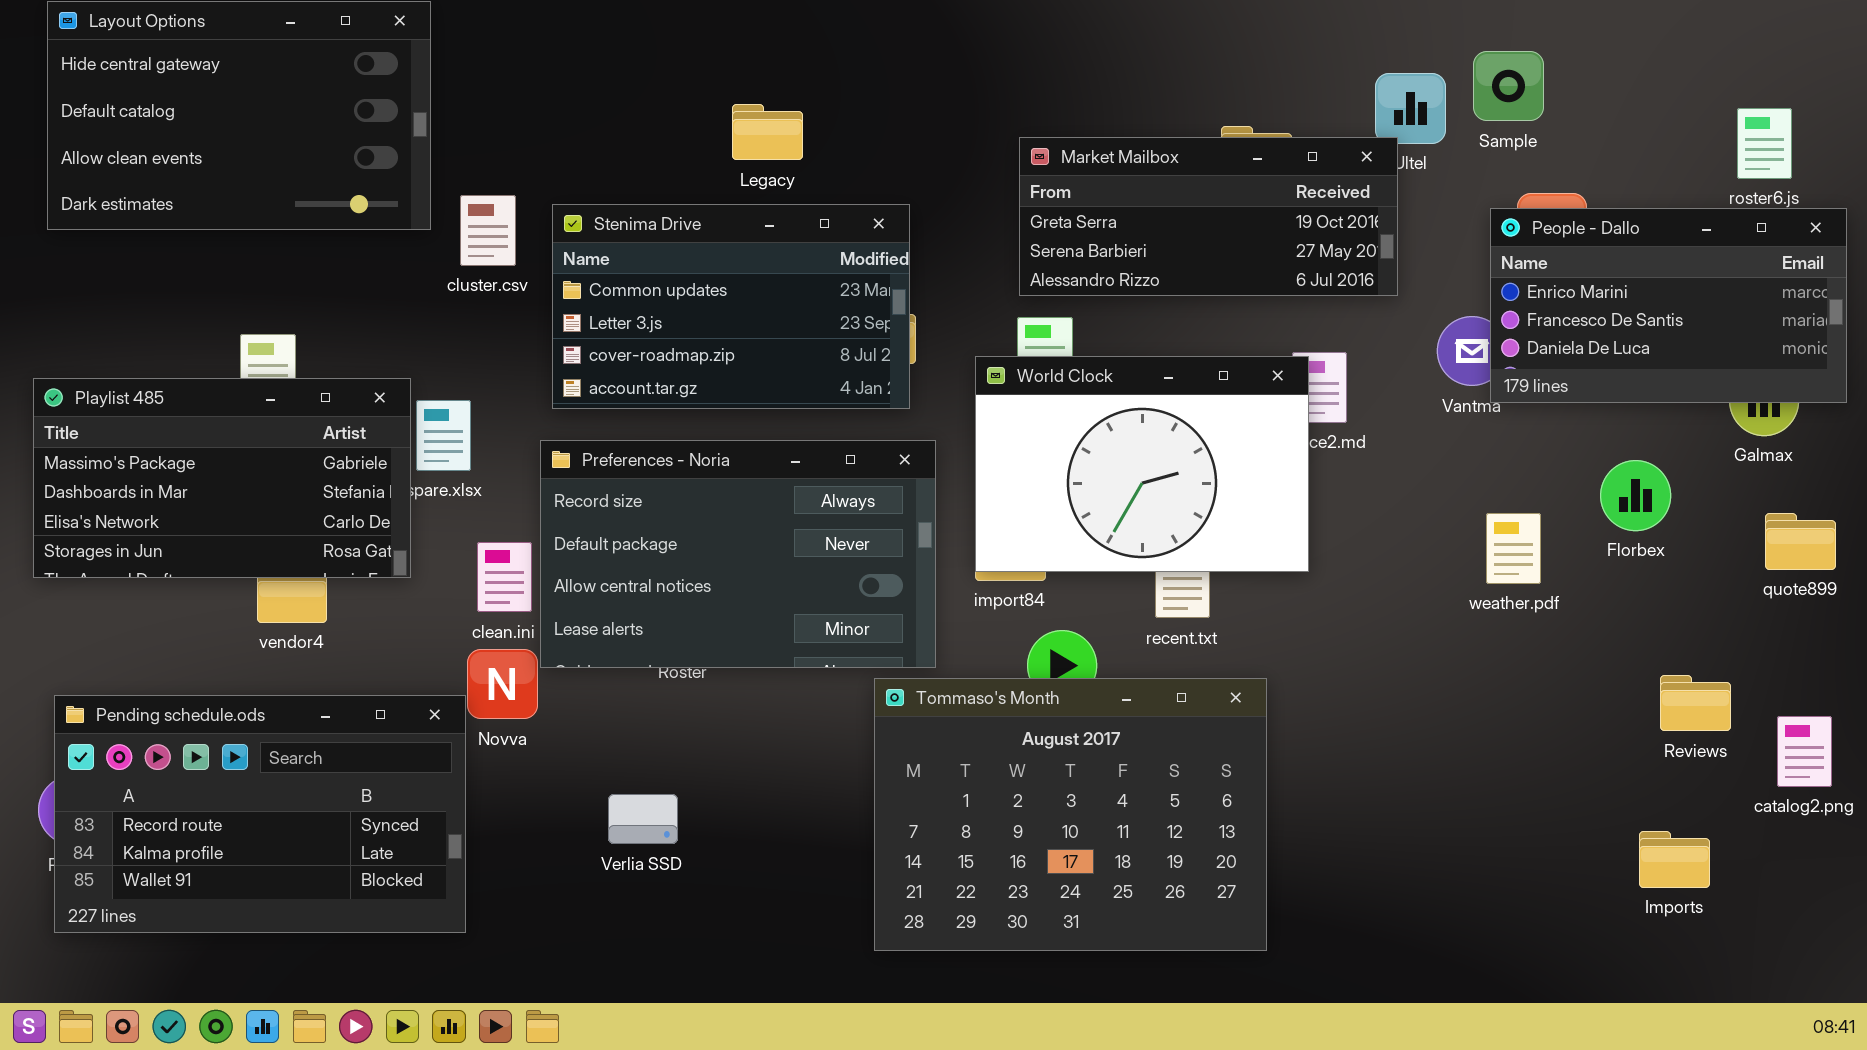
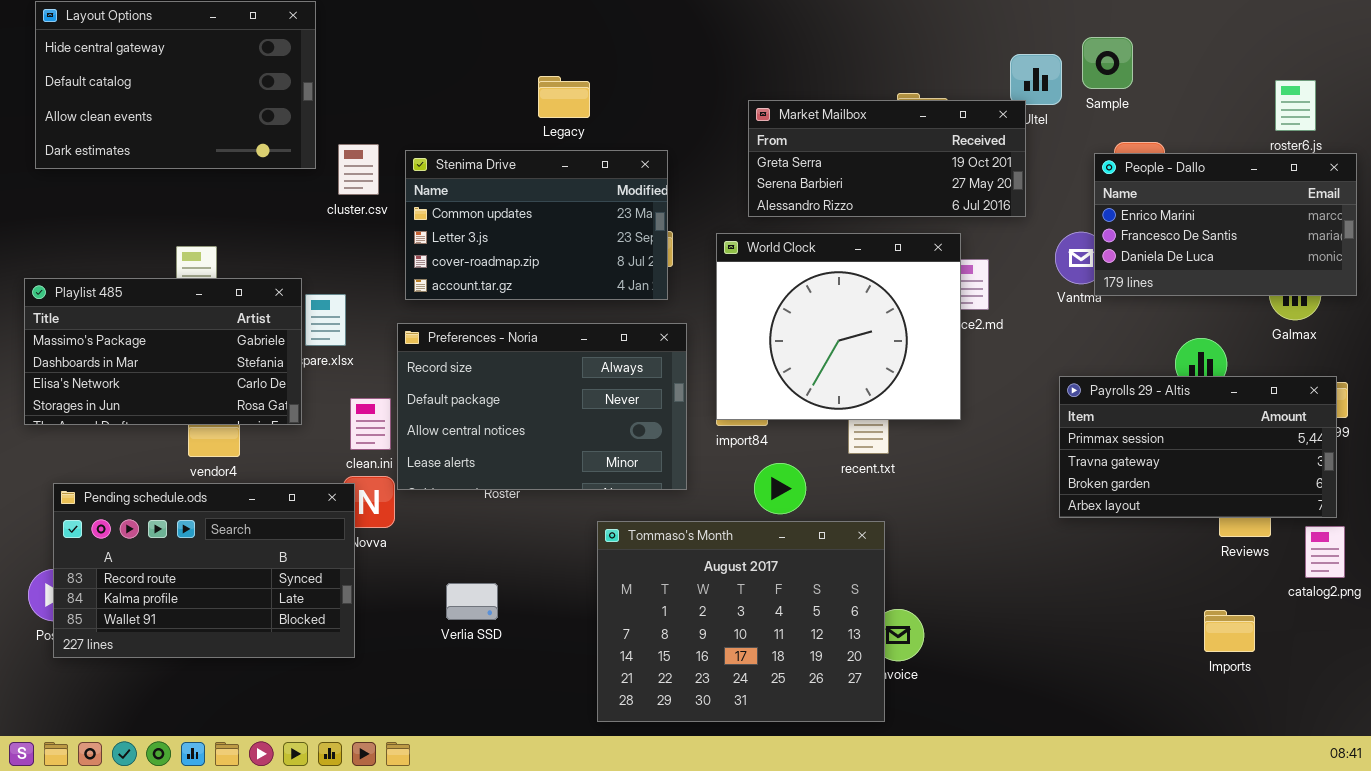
World Clock: [975,356,1309,572] -> [716,233,961,420], resized
Payrolls 29 - Altis: none -> [1059,376,1337,518], opened
Tommaso's Month: [874,678,1267,951] -> [597,521,885,722], moved
Pending schedule.ods: [54,695,466,933] -> [53,483,355,658], moved

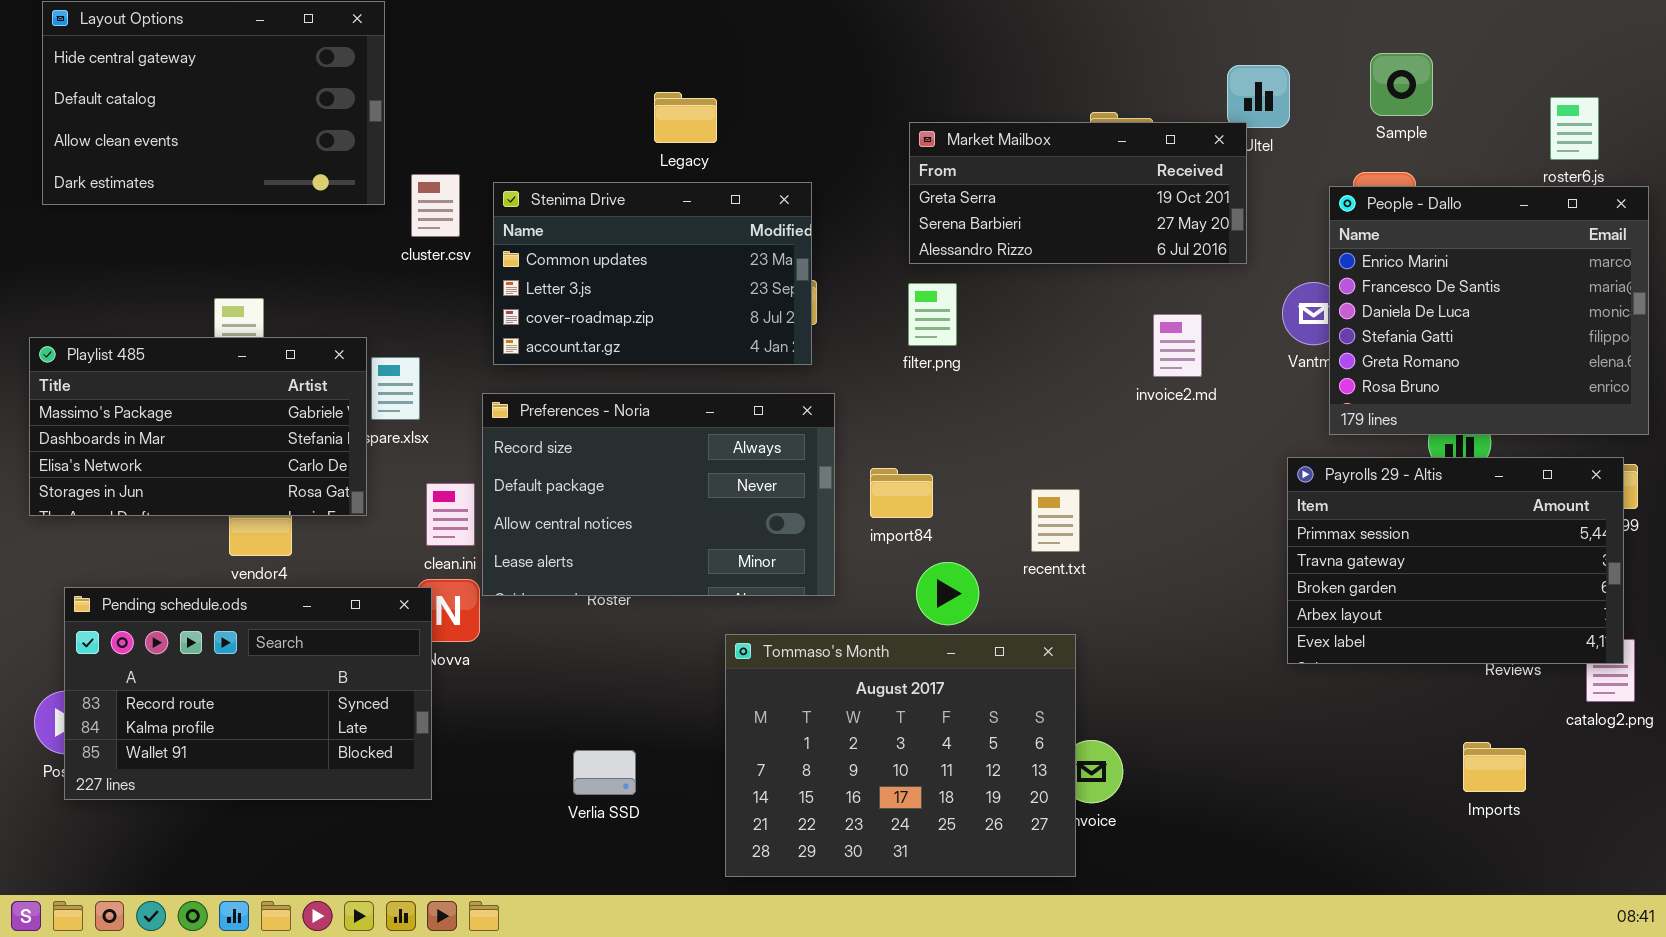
Sample: [1082,37,1133,89] -> [1370,53,1433,116], moved
People - Dallo: [1094,153,1357,296] -> [1329,186,1649,435], resized
World Clock: [716,233,961,420] -> none, closed
Payrolls 29 - Altis: [1059,376,1337,518] -> [1287,457,1624,664], resized
Verlia SSD: [446,583,498,620] -> [573,750,636,795], moved

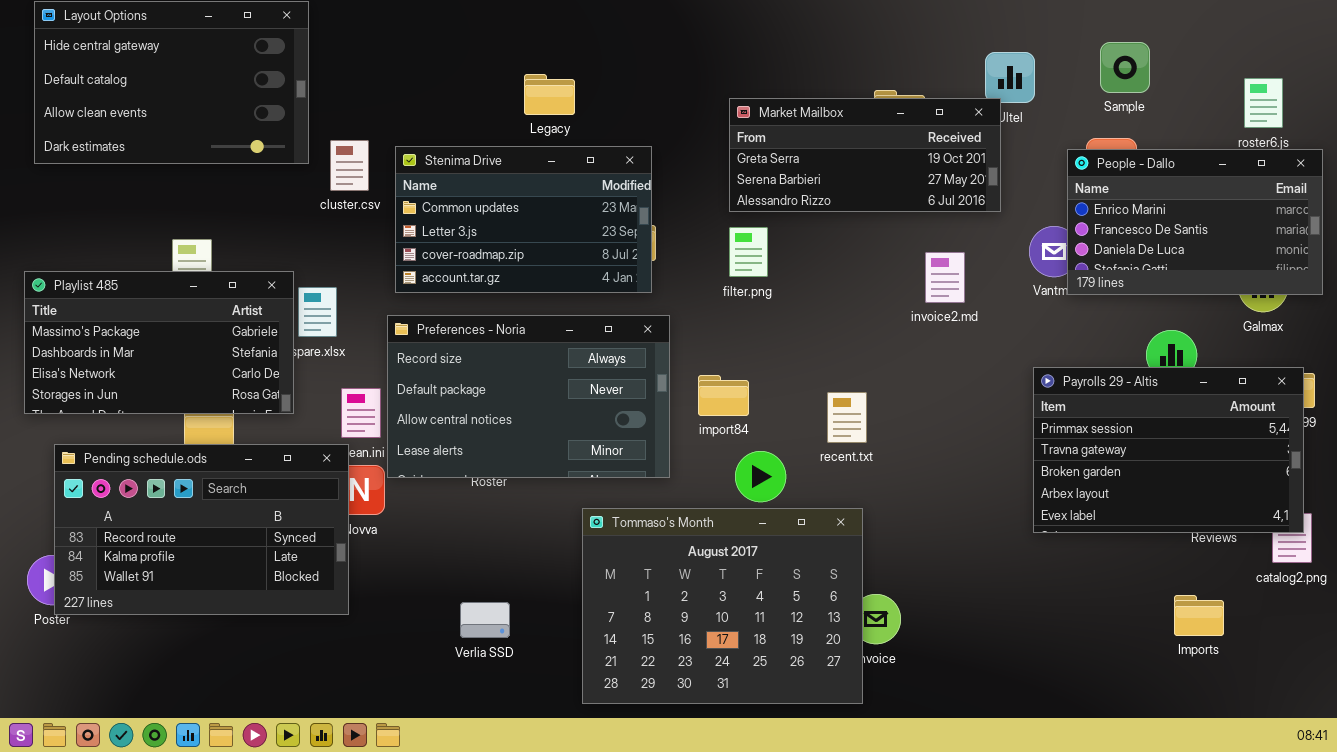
People - Dallo: [1329,186,1649,435] -> [1067,149,1323,295], resized
Pending schedule.ods: [64,587,432,800] -> [54,444,349,615], moved

